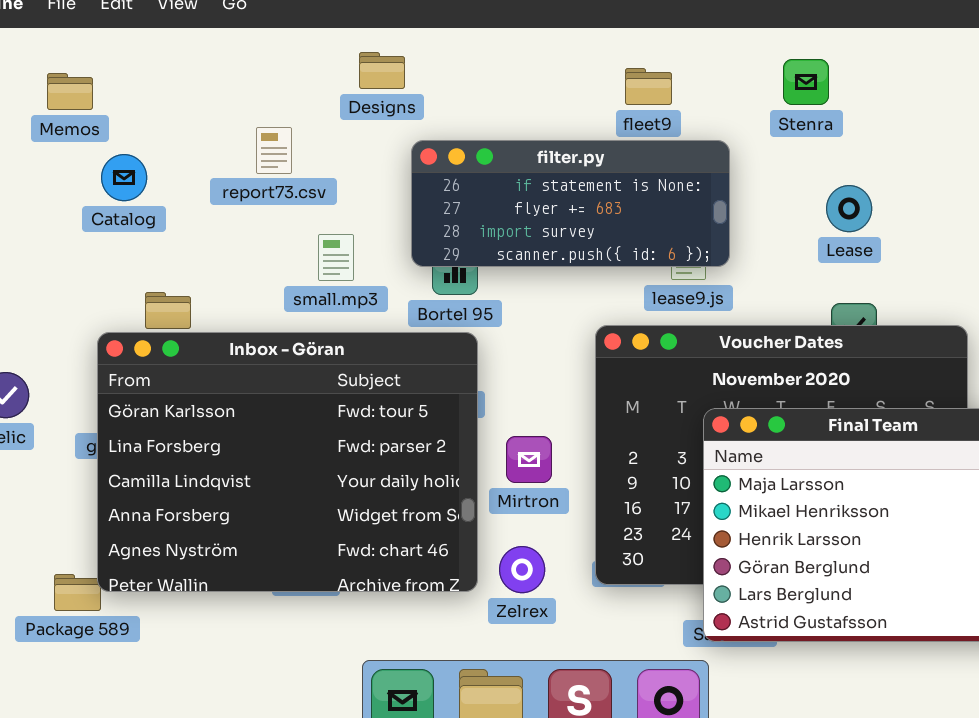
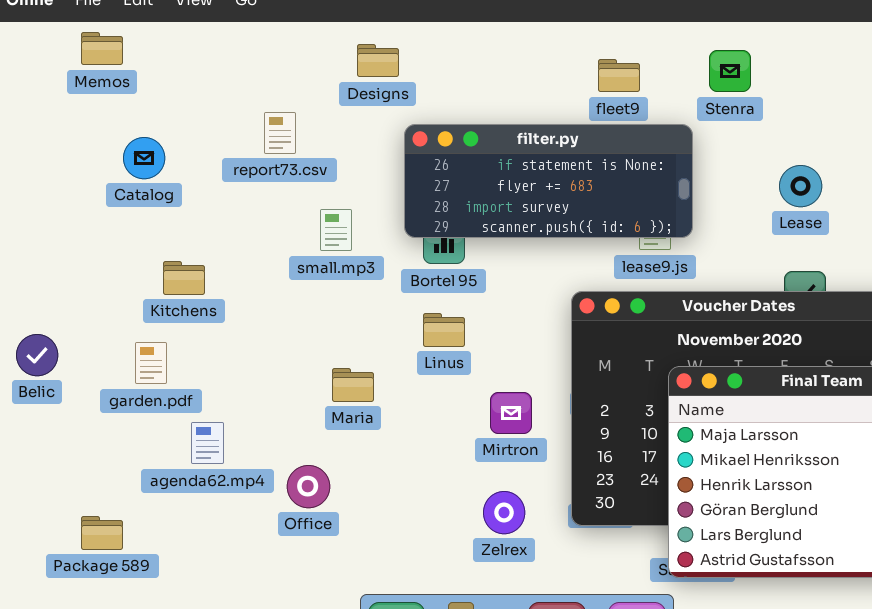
Stenra: [783,59,829,105] -> [709,50,751,92], moved
Memos: [47,73,93,110] -> [81,32,123,65], moved
Inbox - Göran: [97,332,478,592] -> none, closed

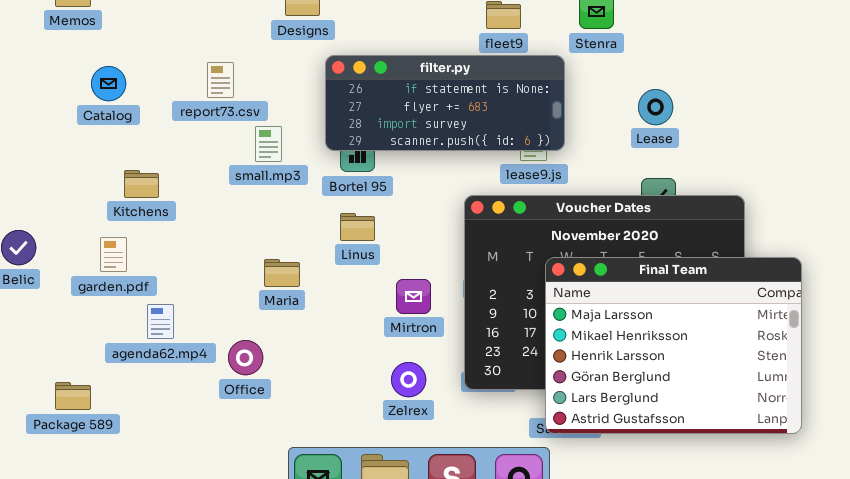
report73.csv: [264,112,296,154] -> [207,62,234,98], moved

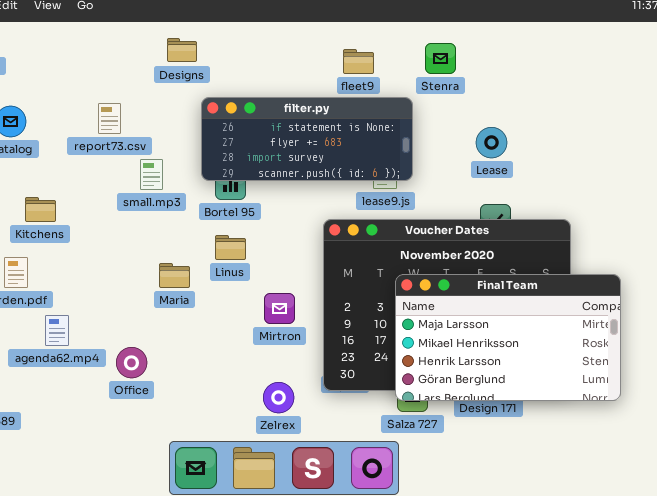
Final Team: [545,257,802,434] -> [395,274,621,401], resized
Maria: [264,259,300,287] -> [159,263,190,288], moved
Zelrex: [391,362,426,397] -> [263,382,294,413], moved

